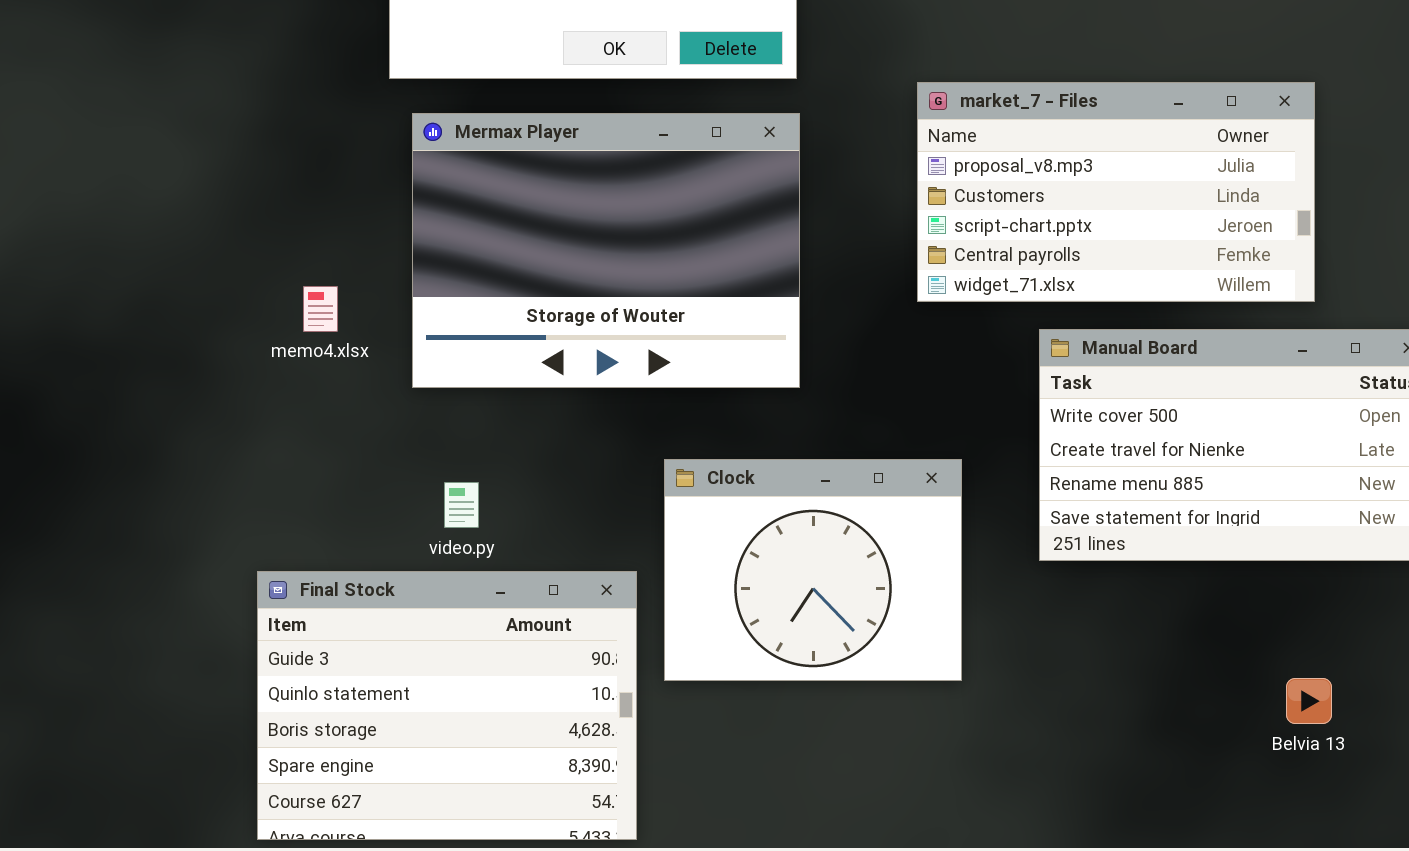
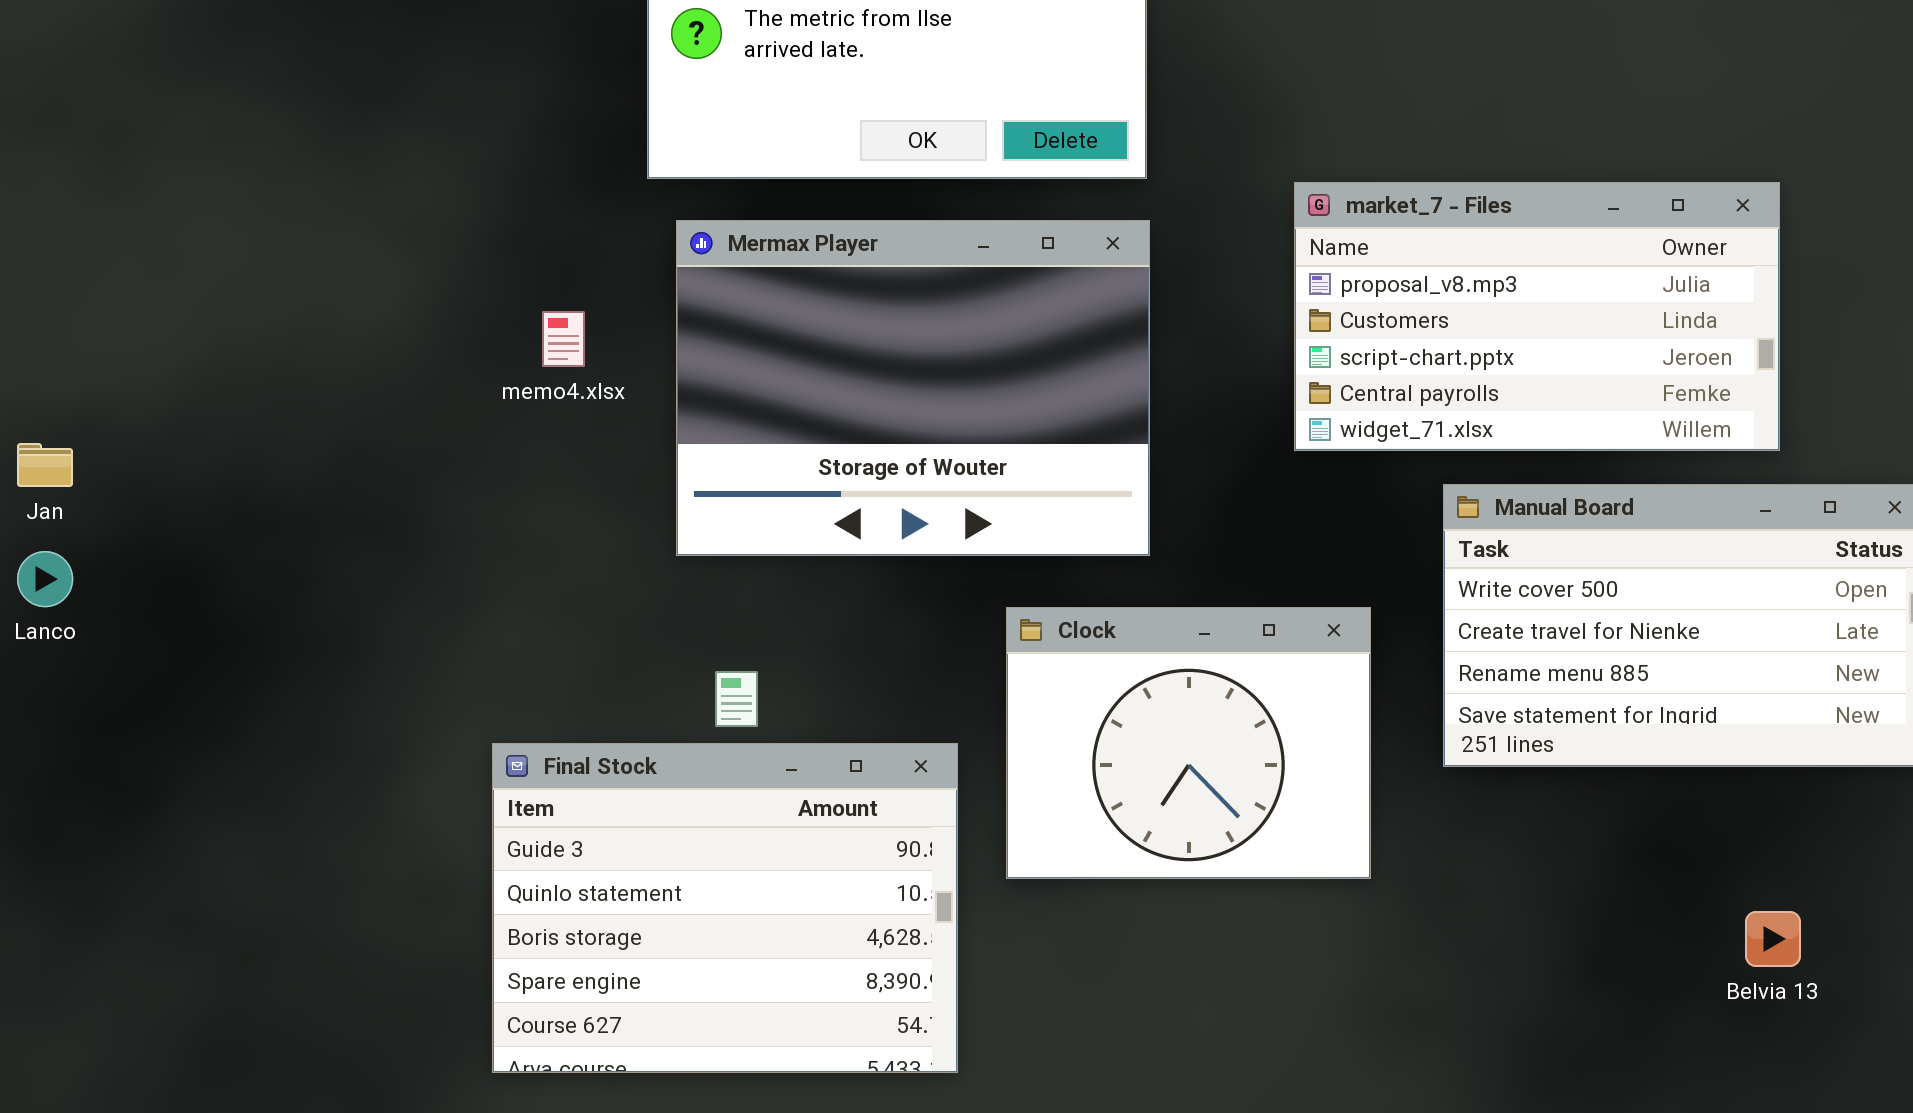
memo4.xlsx: [303,286,338,332] -> [542,311,585,367], moved
Clock: [664,459,962,681] -> [1006,607,1371,879], moved
Final Stock: [257,571,637,840] -> [492,743,958,1073], moved

